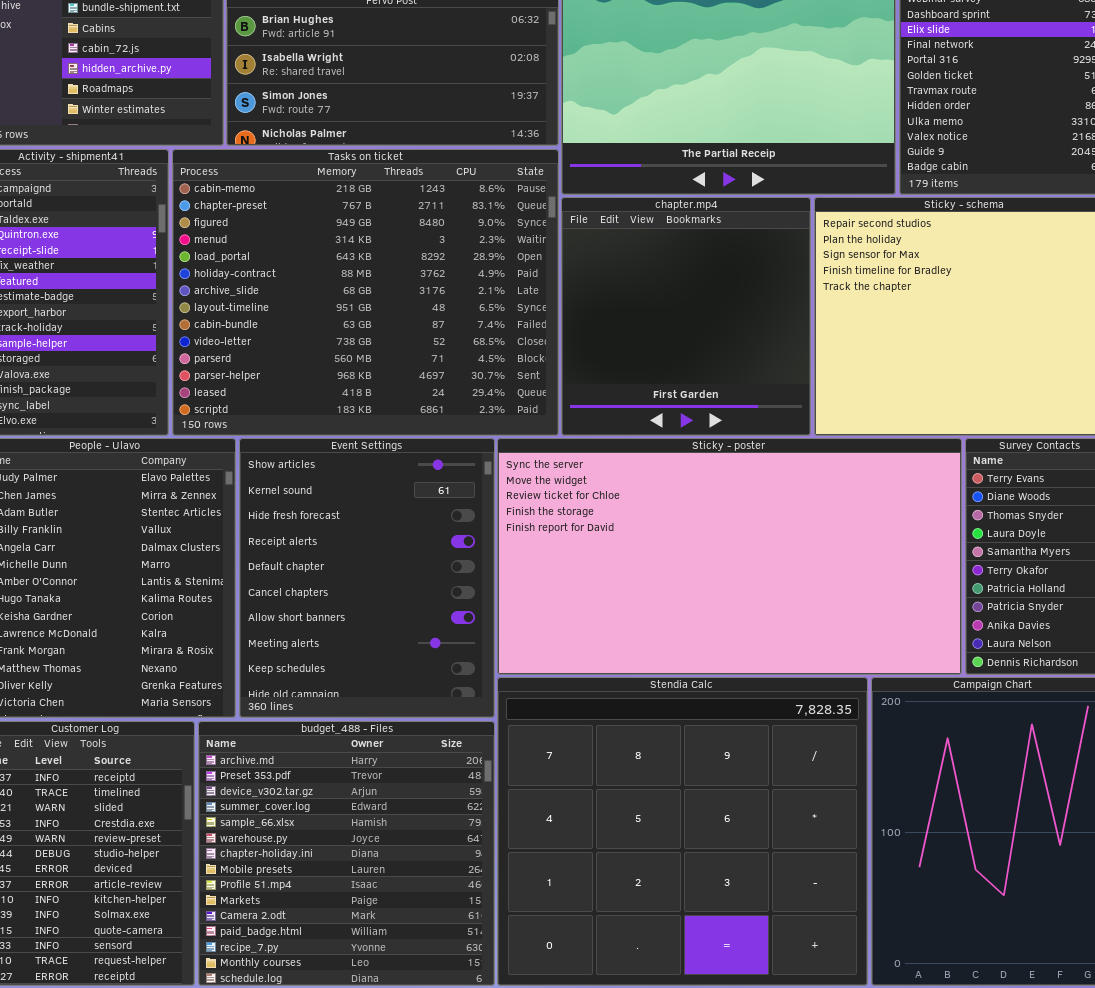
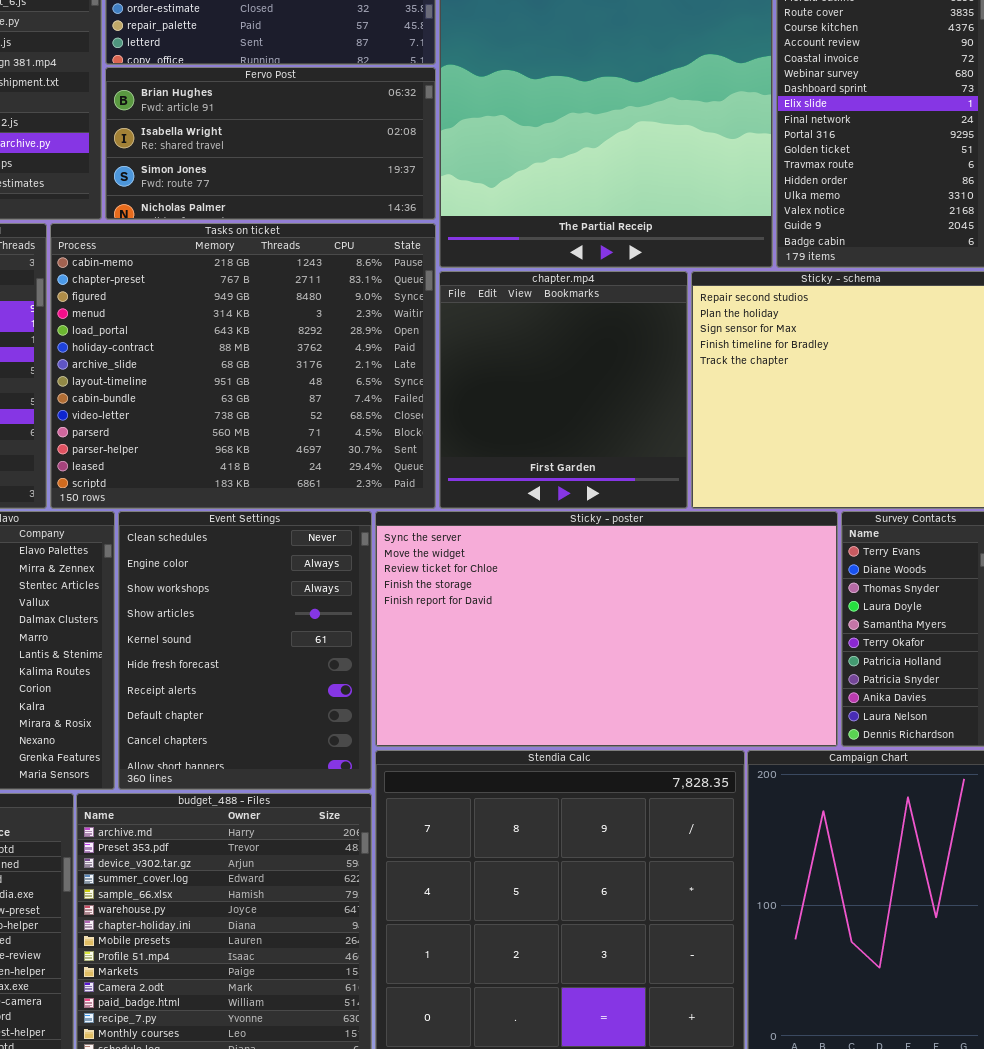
Event Settings: [239,438,495,718] -> [118,511,372,790], scrolled up 3 rows

